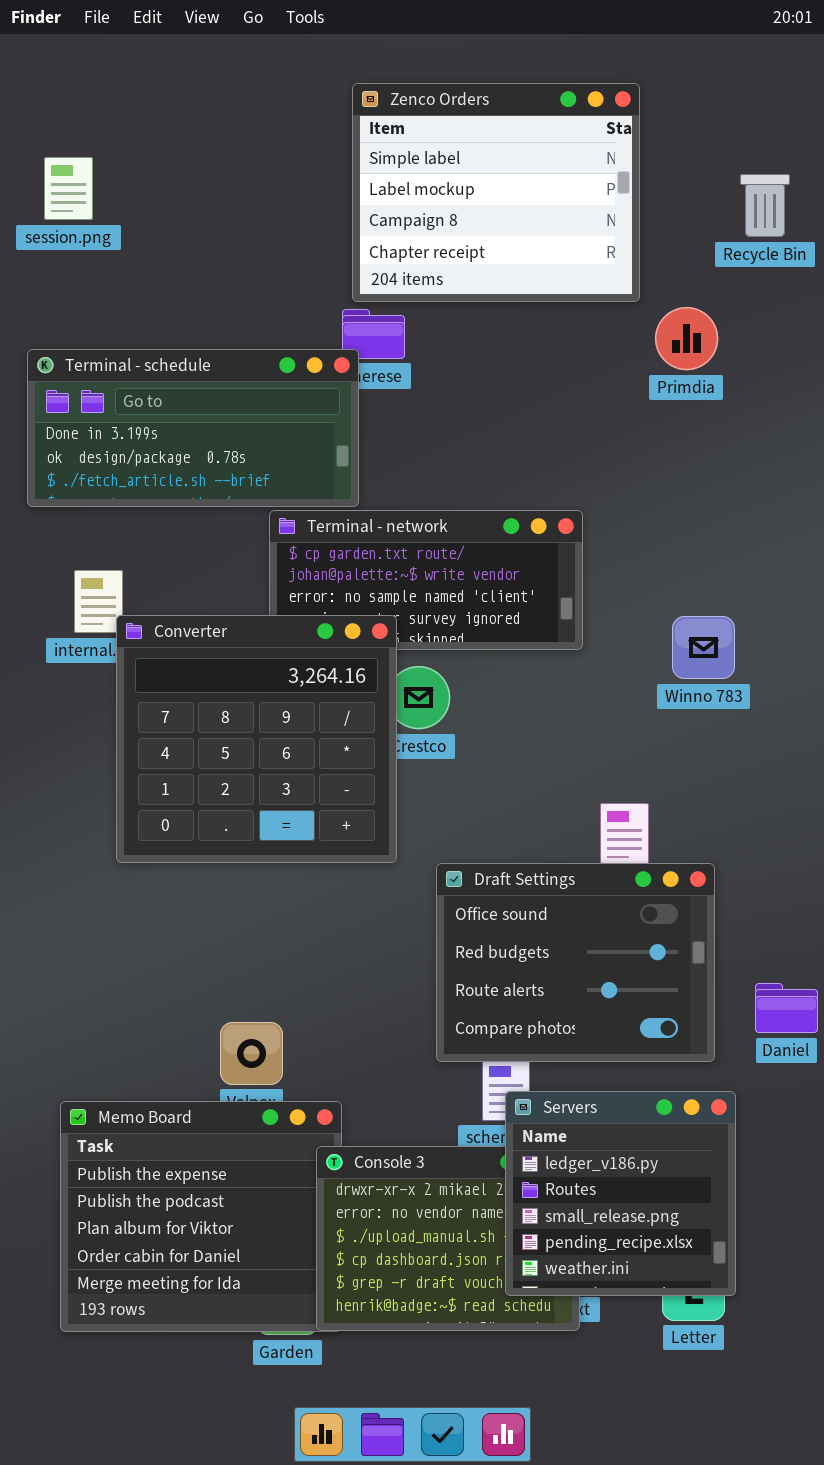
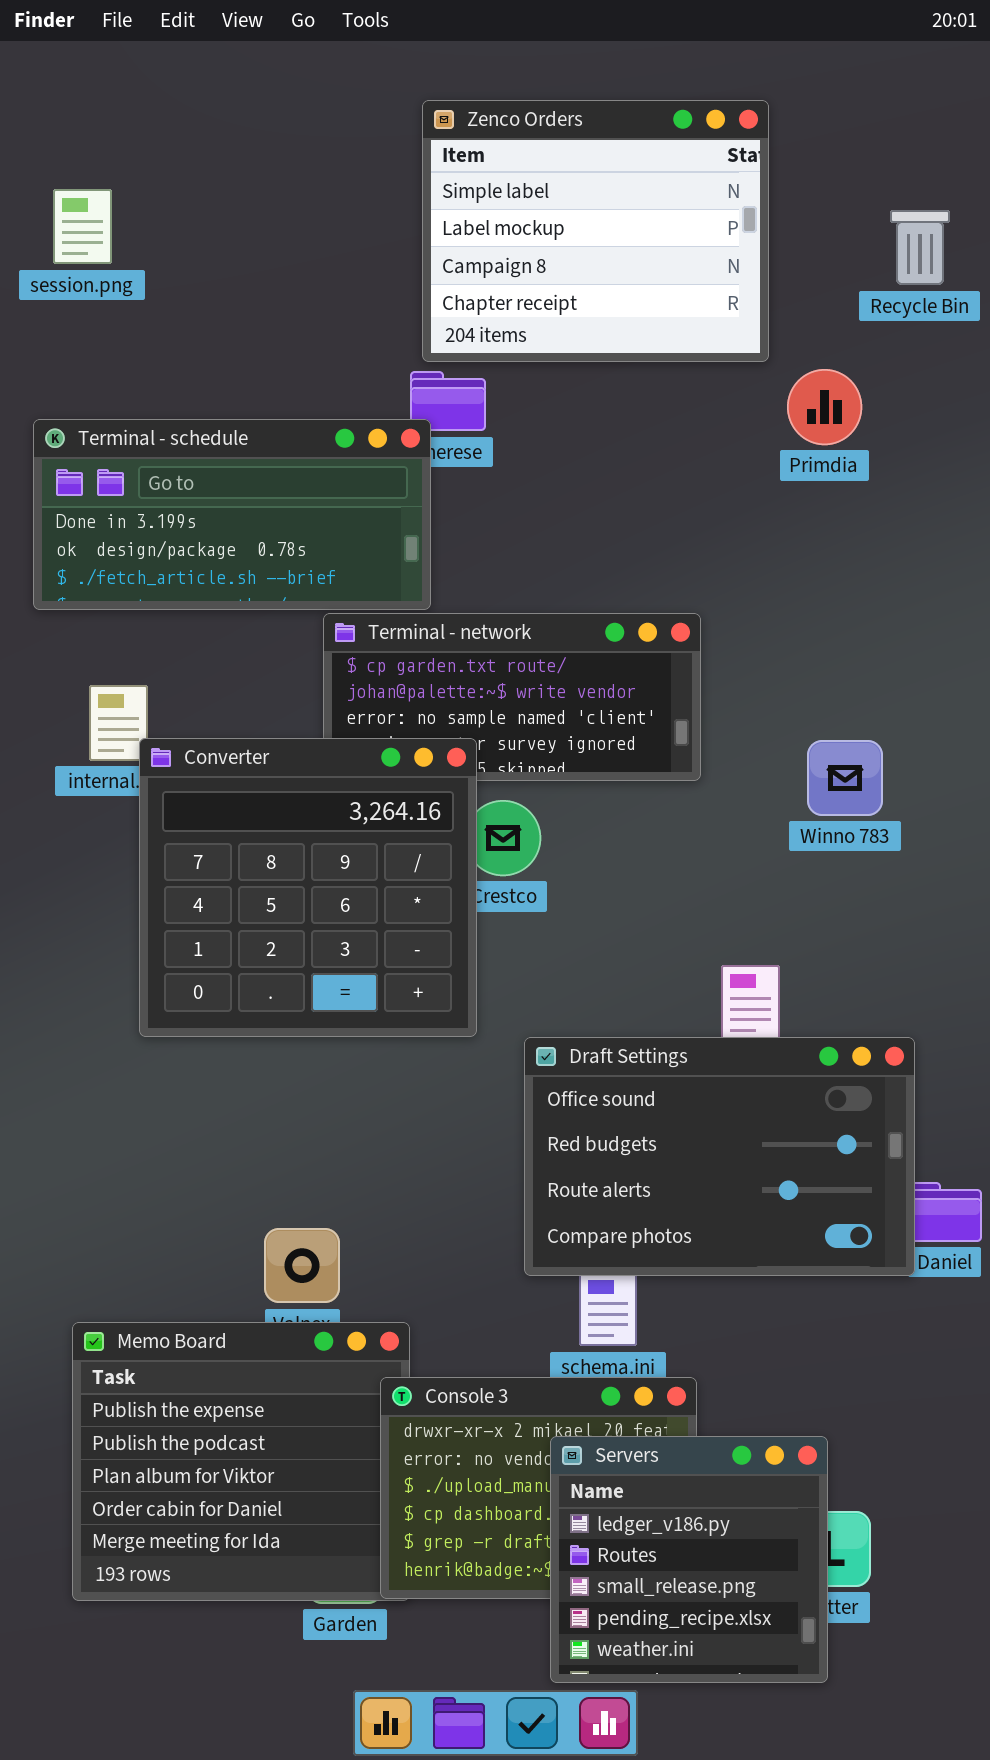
Draft Settings: [436,863,715,1062] -> [524,1037,915,1276], resized
Servers: [505,1091,736,1296] -> [550,1436,828,1683], moved

